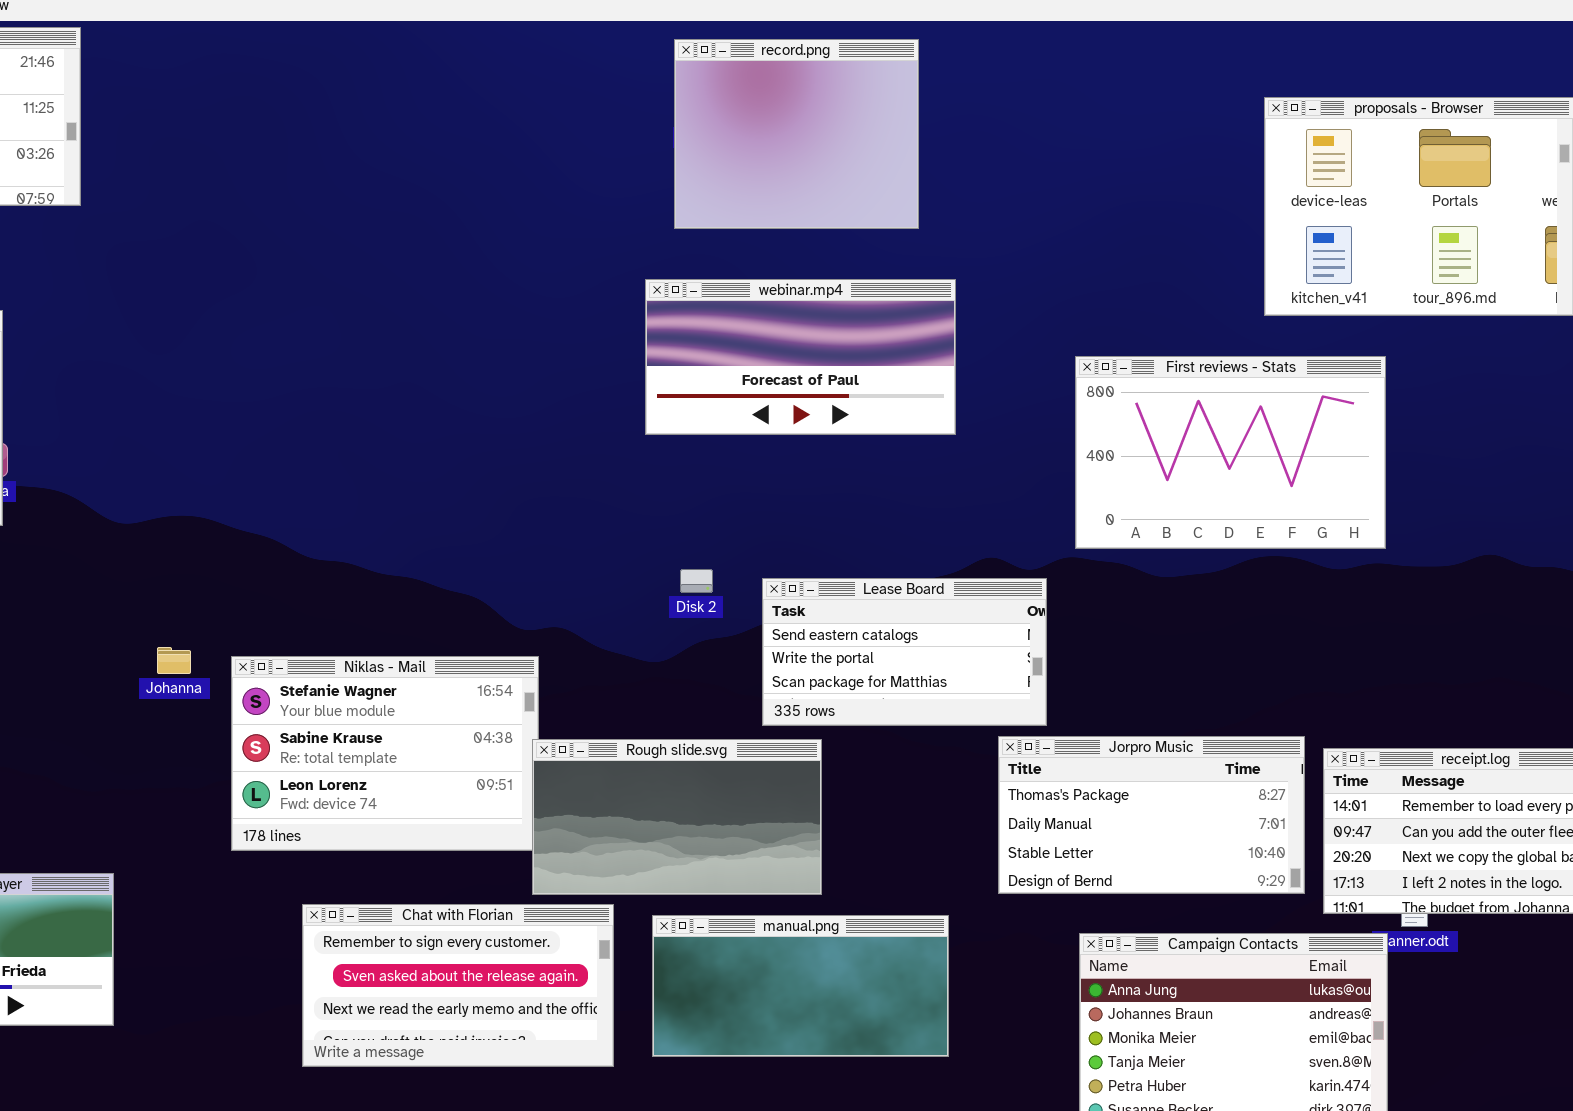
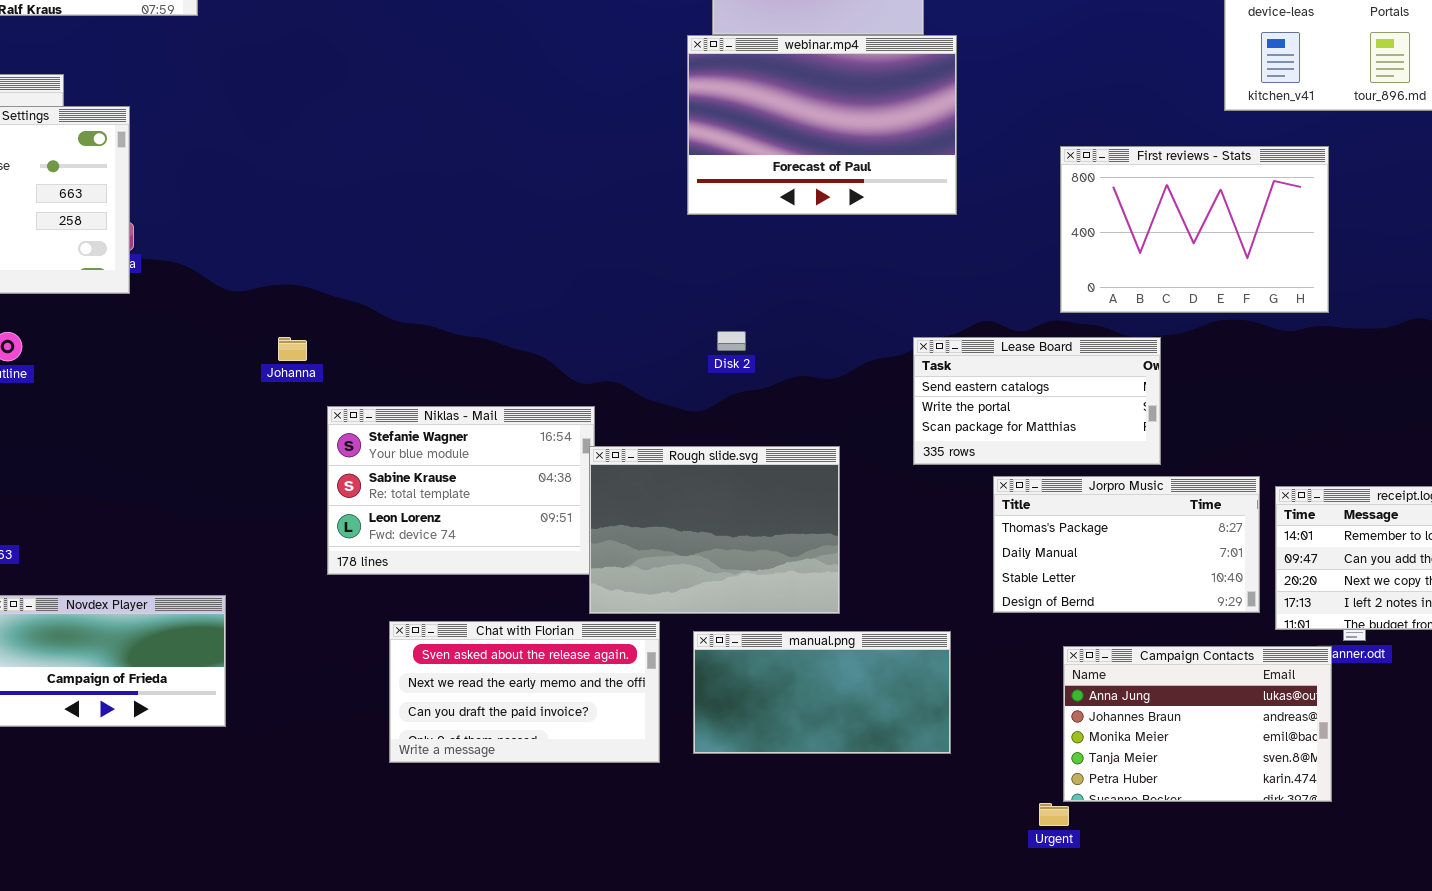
webinar.mp4: [645,279,956,435] -> [687,35,957,215], resized
Lease Board: [762,578,1047,726] -> [913,337,1161,465], moved
Johanna: [157,647,191,674] -> [278,337,307,361], moved
Rough slide.svg: [532,739,822,895] -> [589,446,840,614], resized
Chat with Florian: [302,904,614,1067] -> [389,621,660,763], scrolled down 1 row

